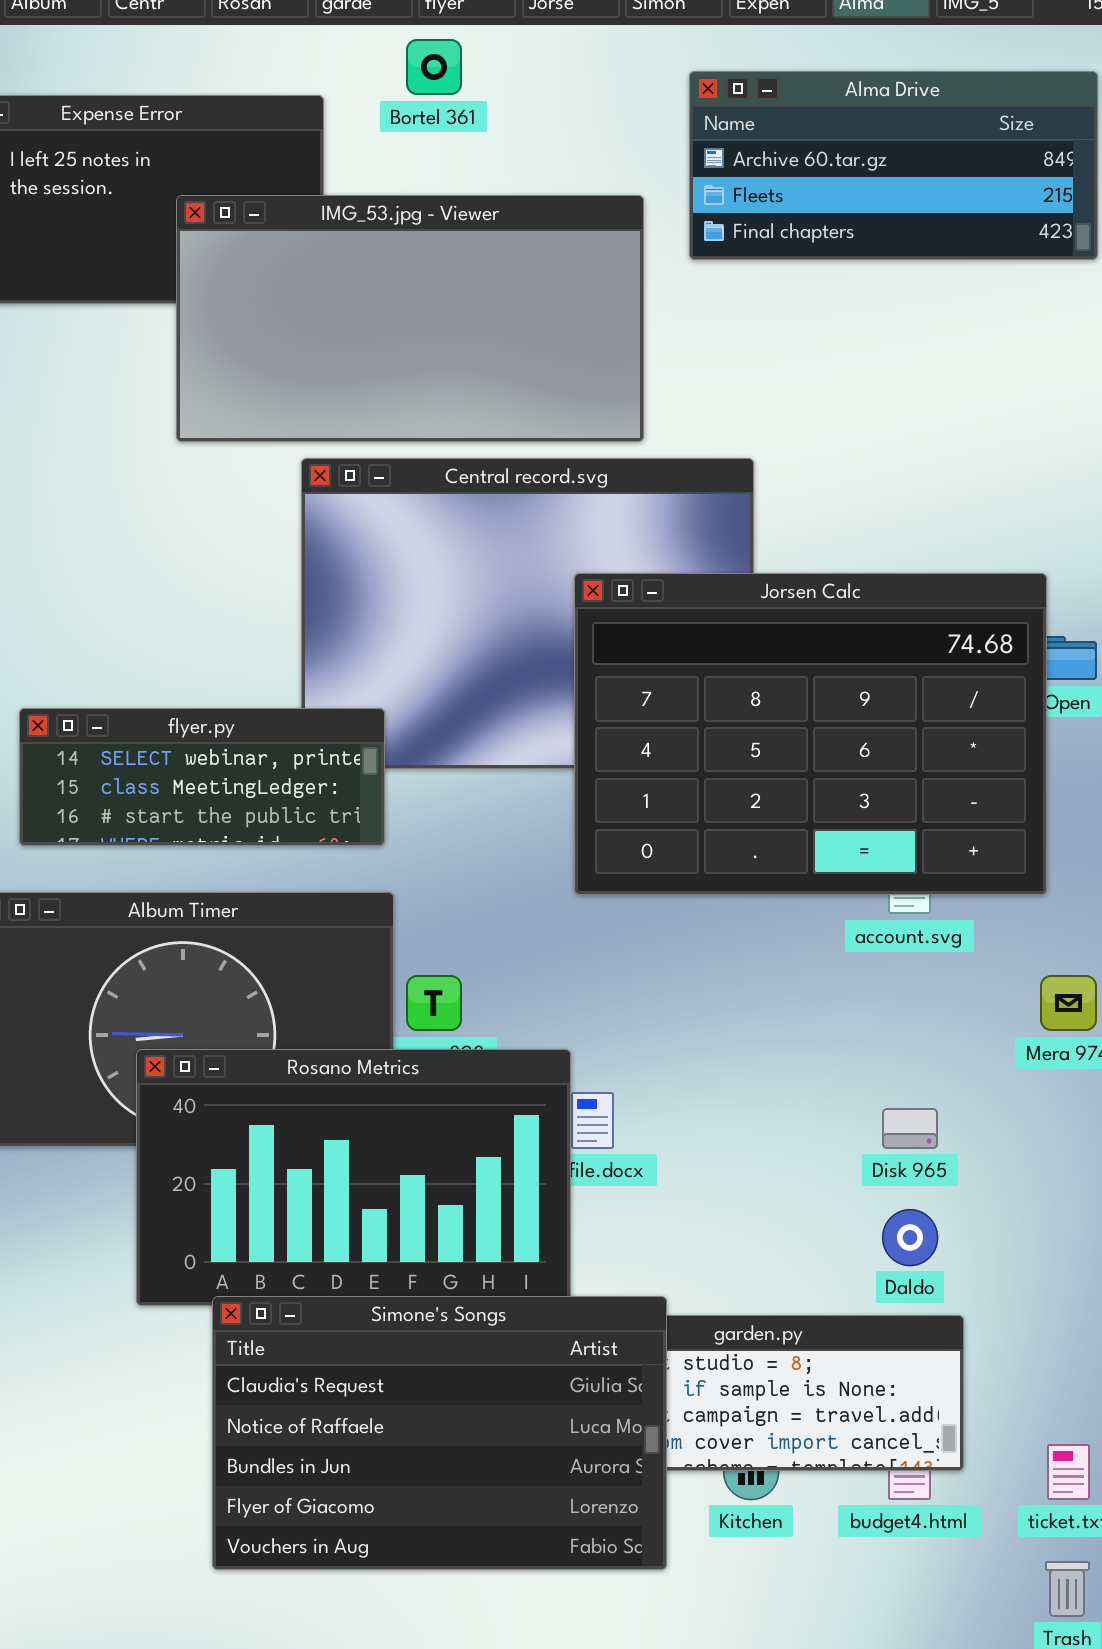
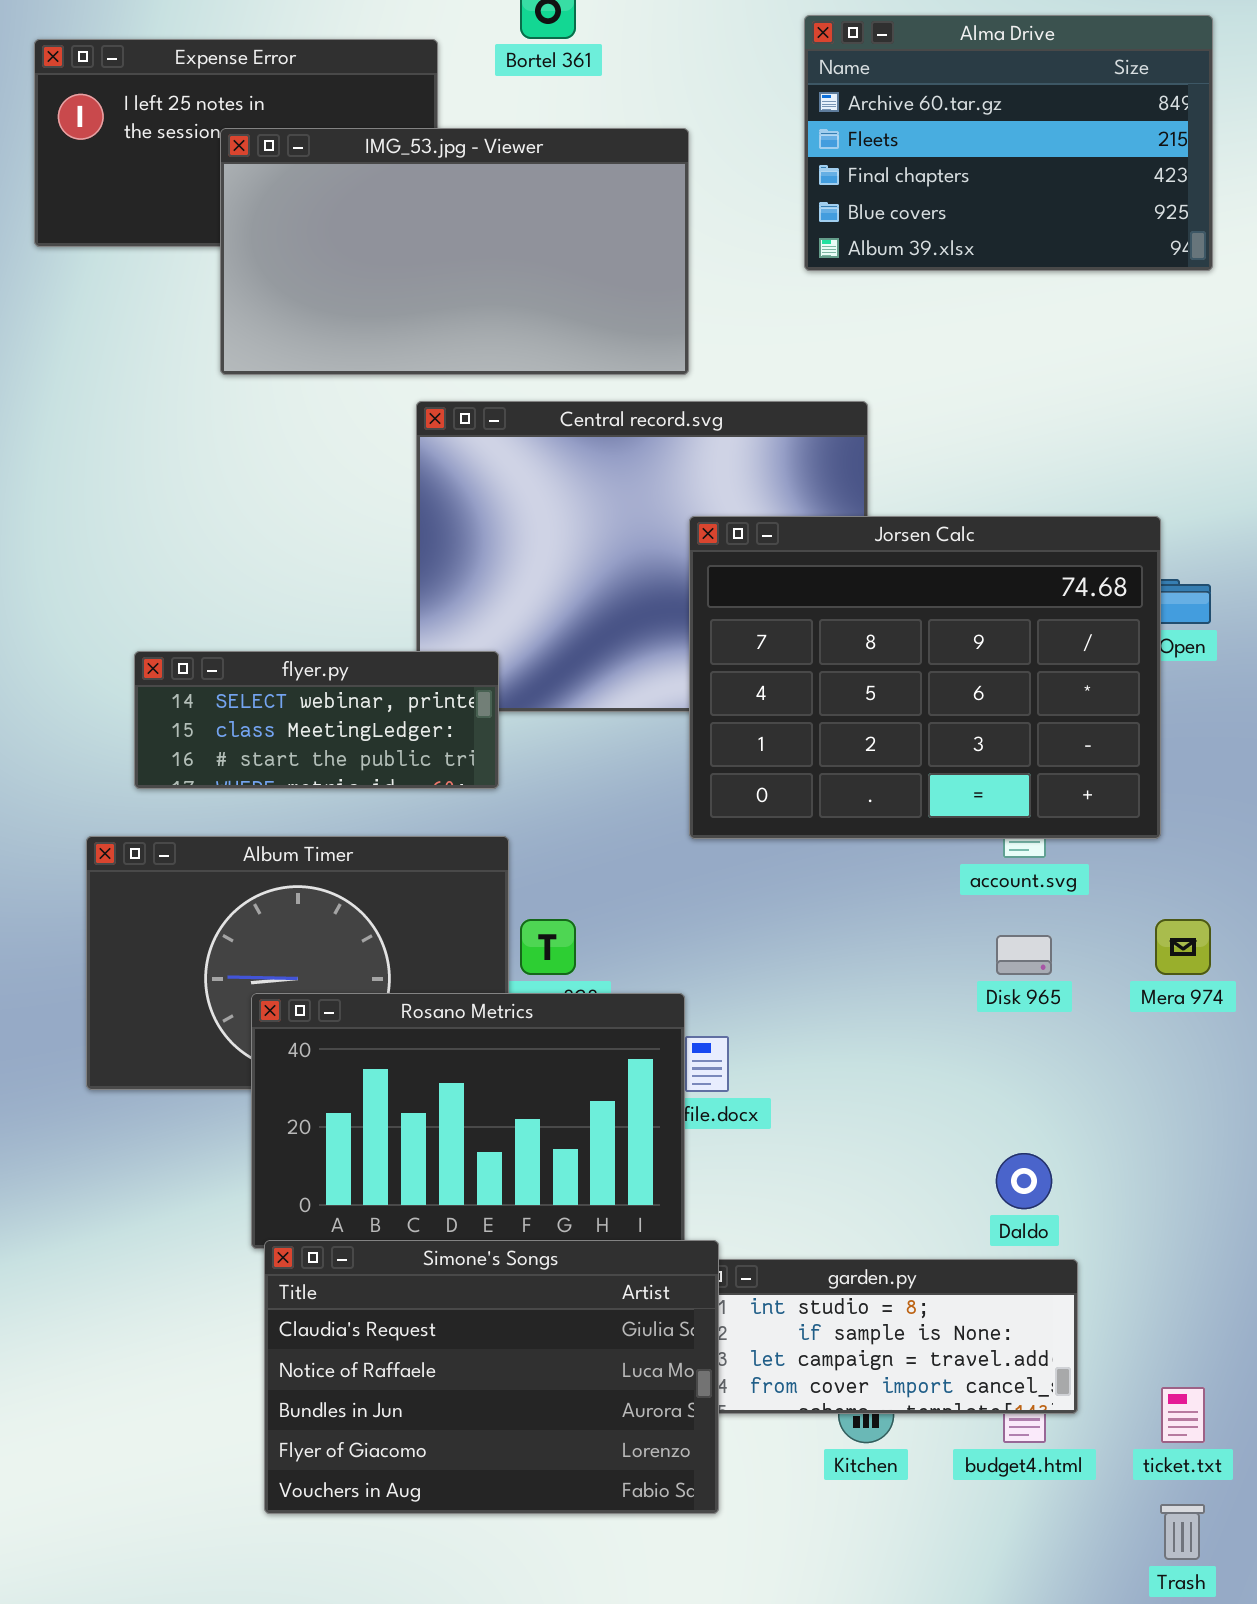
Alma Drive: [689,71,1098,260] -> [804,15,1213,271], resized
IMG_53.jpg - Viewer: [176,195,644,442] -> [220,128,689,375], moved
Disk 965: [882,1108,938,1149] -> [996,935,1052,975], moved
Simone's Songs: [212,1296,667,1570] -> [264,1240,719,1514], moved

